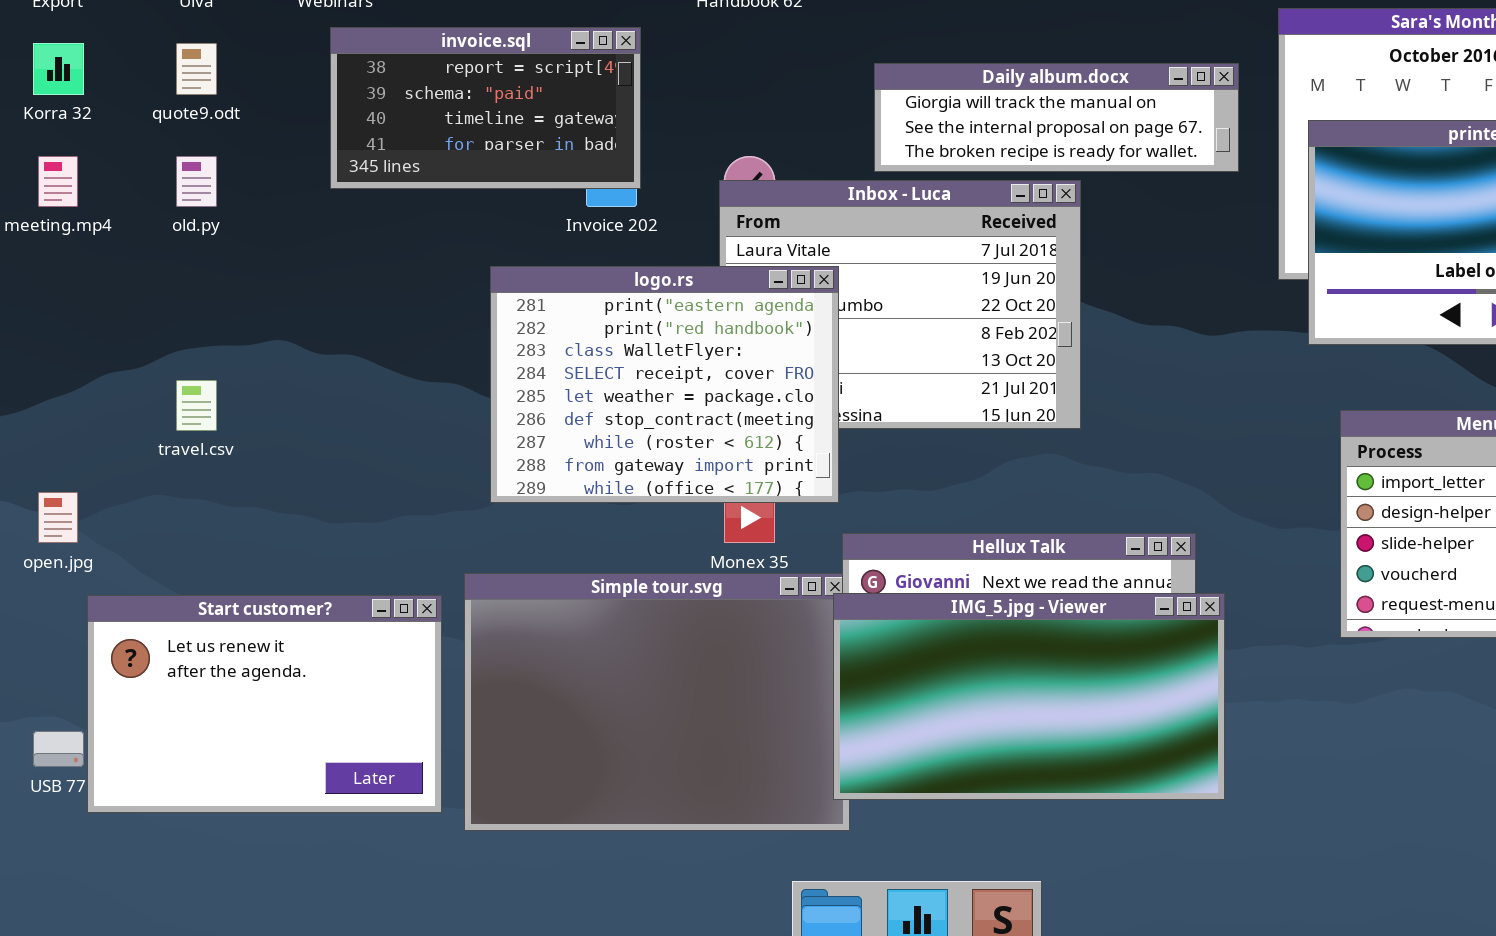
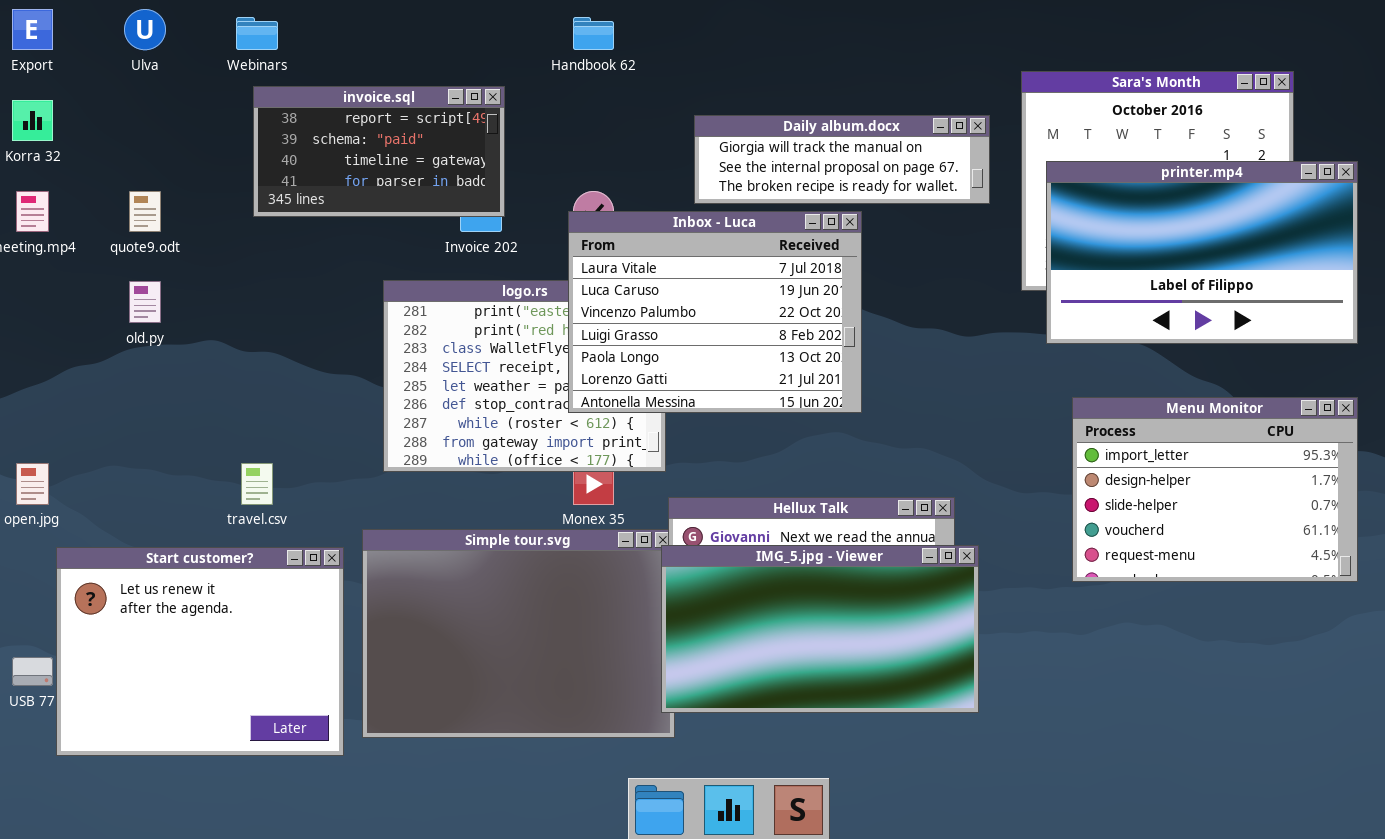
quote9.odt: [176,43,217,95] -> [129,191,161,232], moved
old.py: [176,156,217,207] -> [129,281,161,323], moved
Inbox - Luca: [719,180,1081,429] -> [568,211,862,413], raised
travel.csv: [176,380,217,431] -> [241,463,273,505], moved
Start customer?: [87,595,442,813] -> [56,547,344,756], resized

